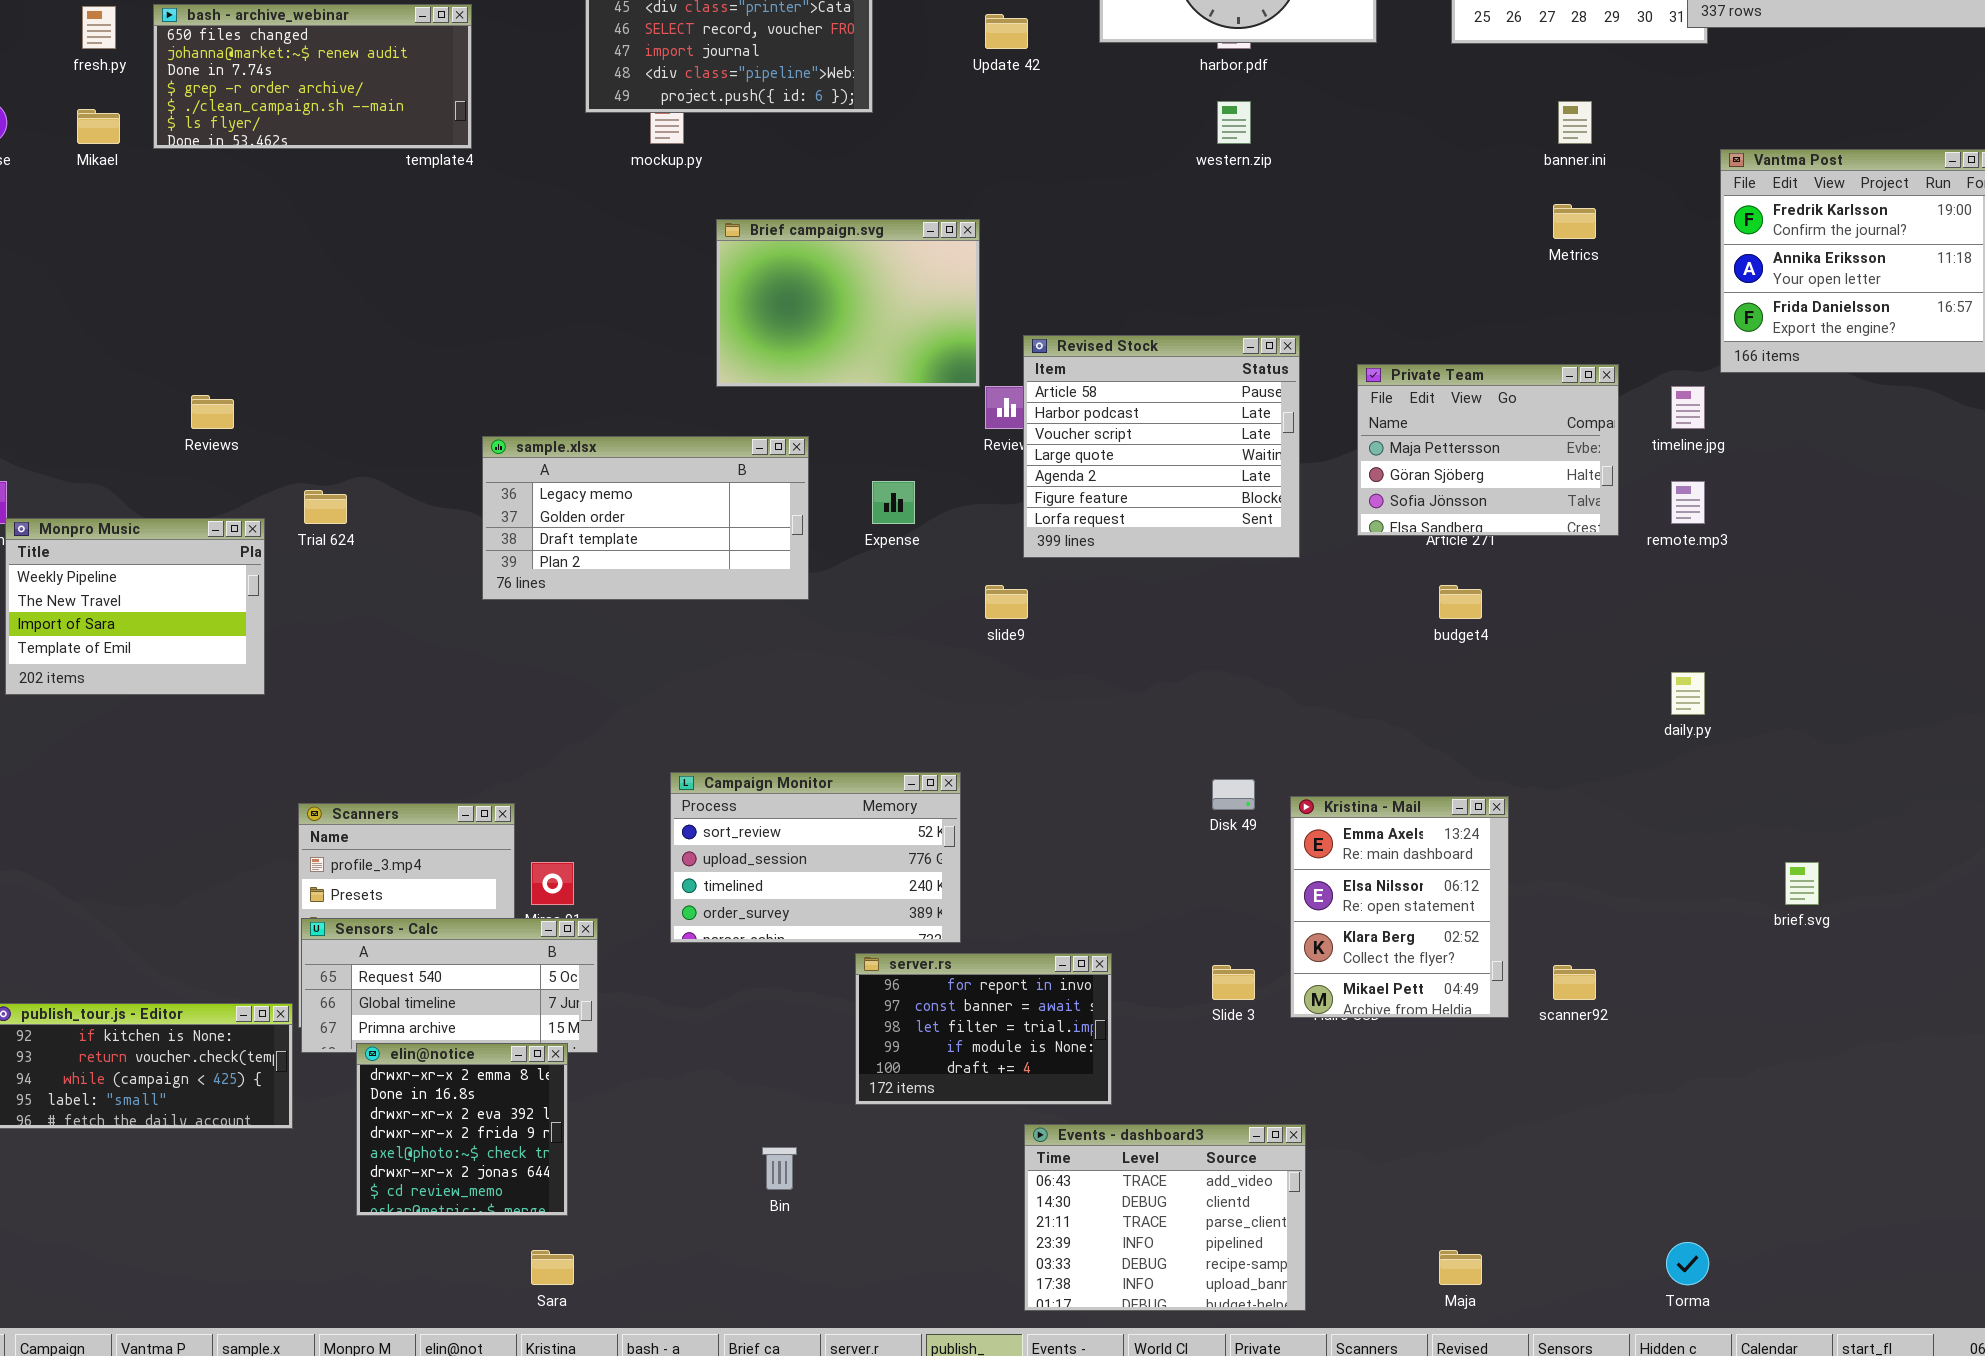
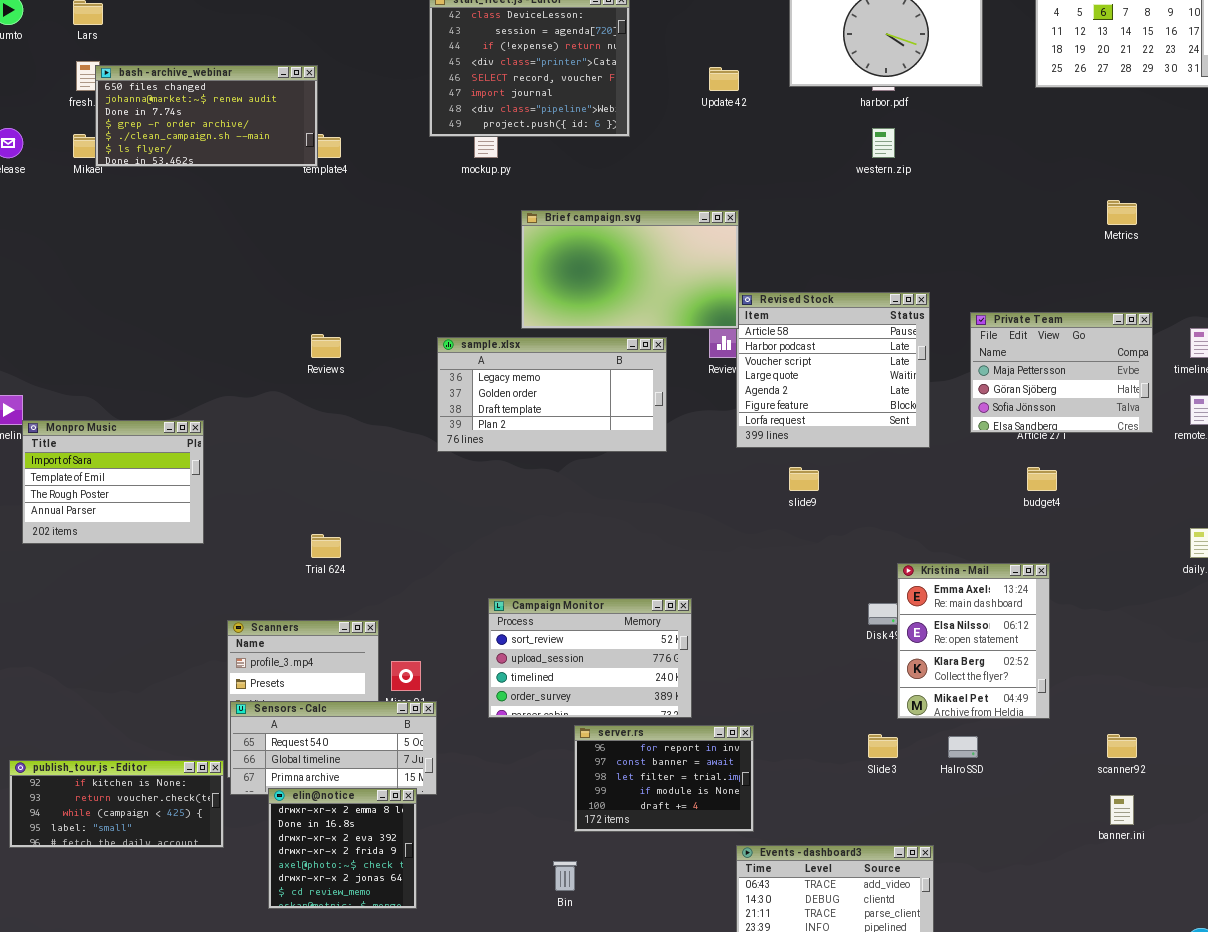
bash - archive_webinar: [153,4,472,149] -> [95,65,318,167], moved
banner.ini: [1558,101,1592,144] -> [1110,795,1134,825], moved
Brief campaign.svg: [716,219,980,387] -> [521,210,739,329], resized
Reviews: [191,395,234,429] -> [311,334,341,358], moved
sample.xlsx: [482,436,809,600] -> [437,337,667,452], moved
Trial 624: [304,490,347,524] -> [311,534,341,558], moved
Monpro Music: [5,518,265,695] -> [22,420,204,544], scrolled down 2 rows
slide9: [985,585,1028,619] -> [789,467,819,491], moved
Kristina - Mail: [1290,796,1509,1018] -> [897,563,1050,719], moved
server.rs: [855,953,1112,1105] -> [574,725,754,832], moved

